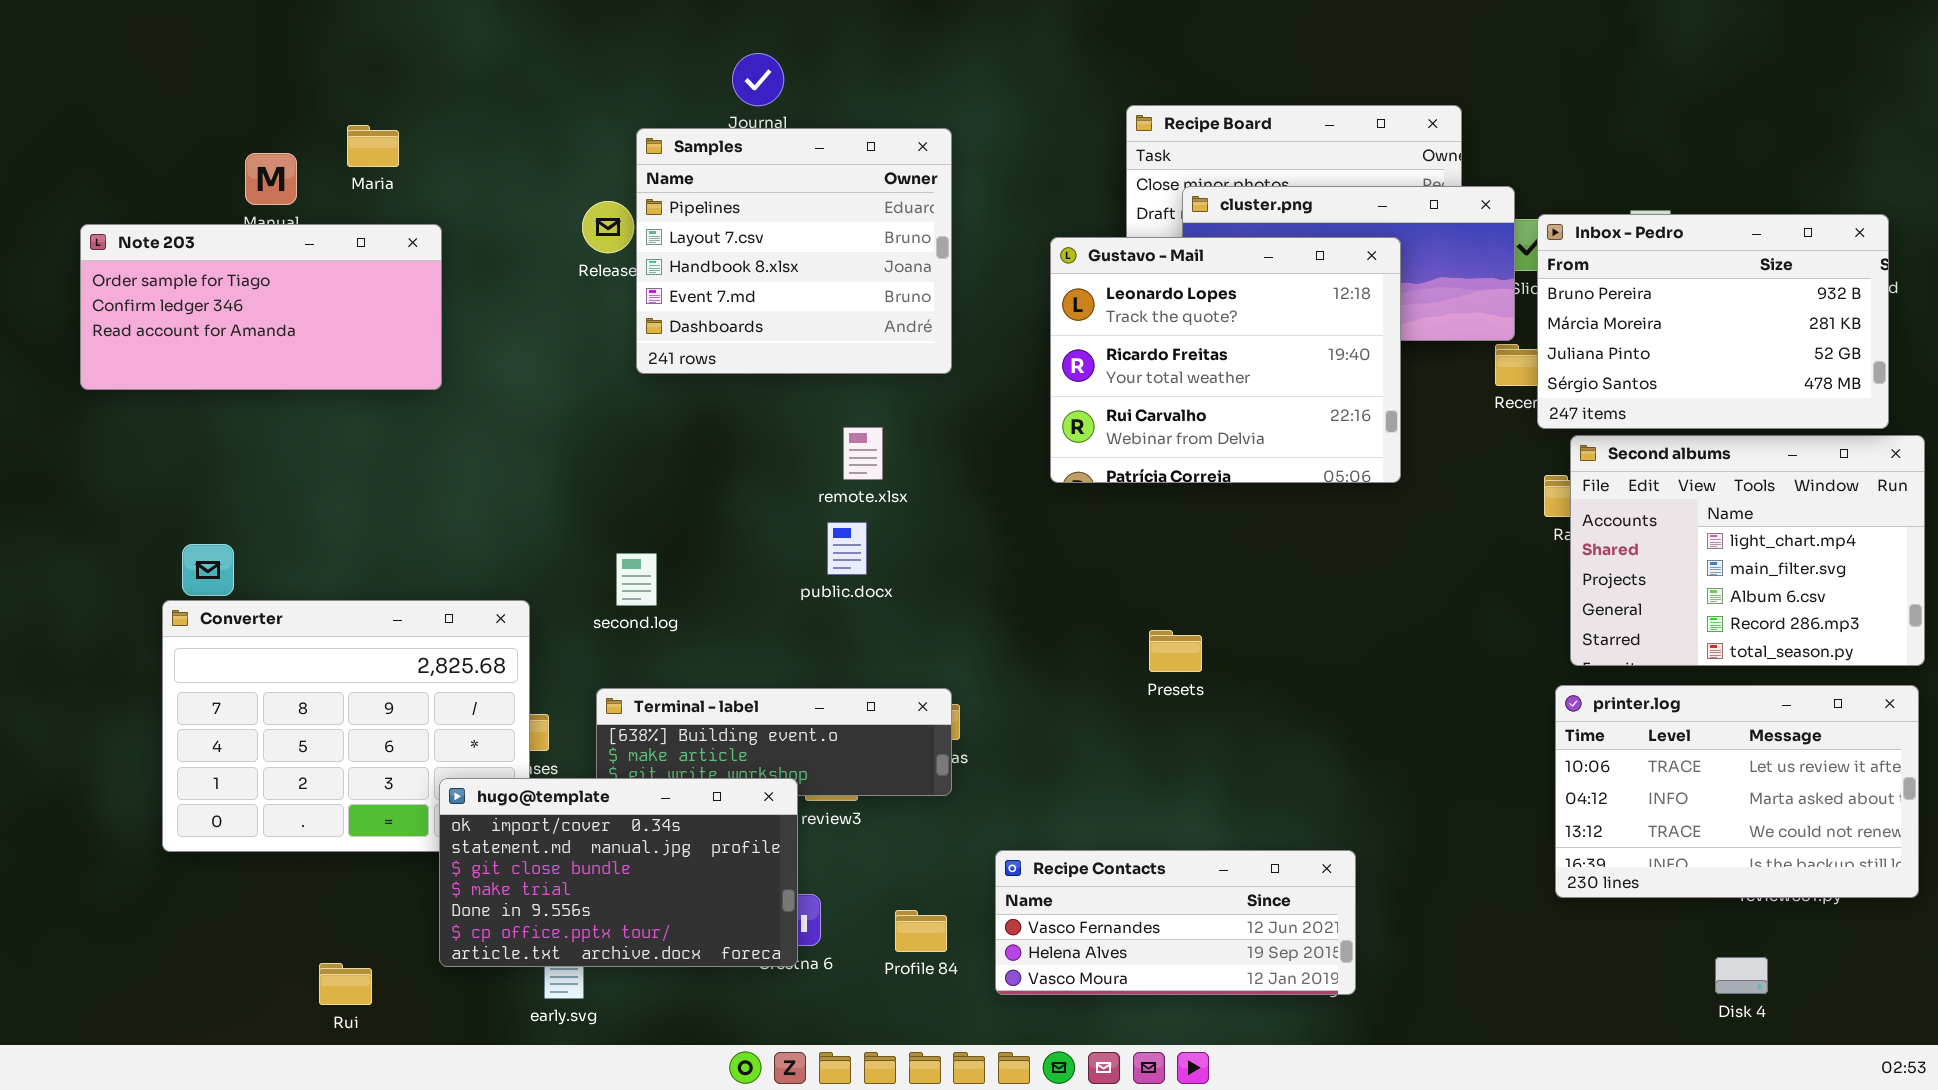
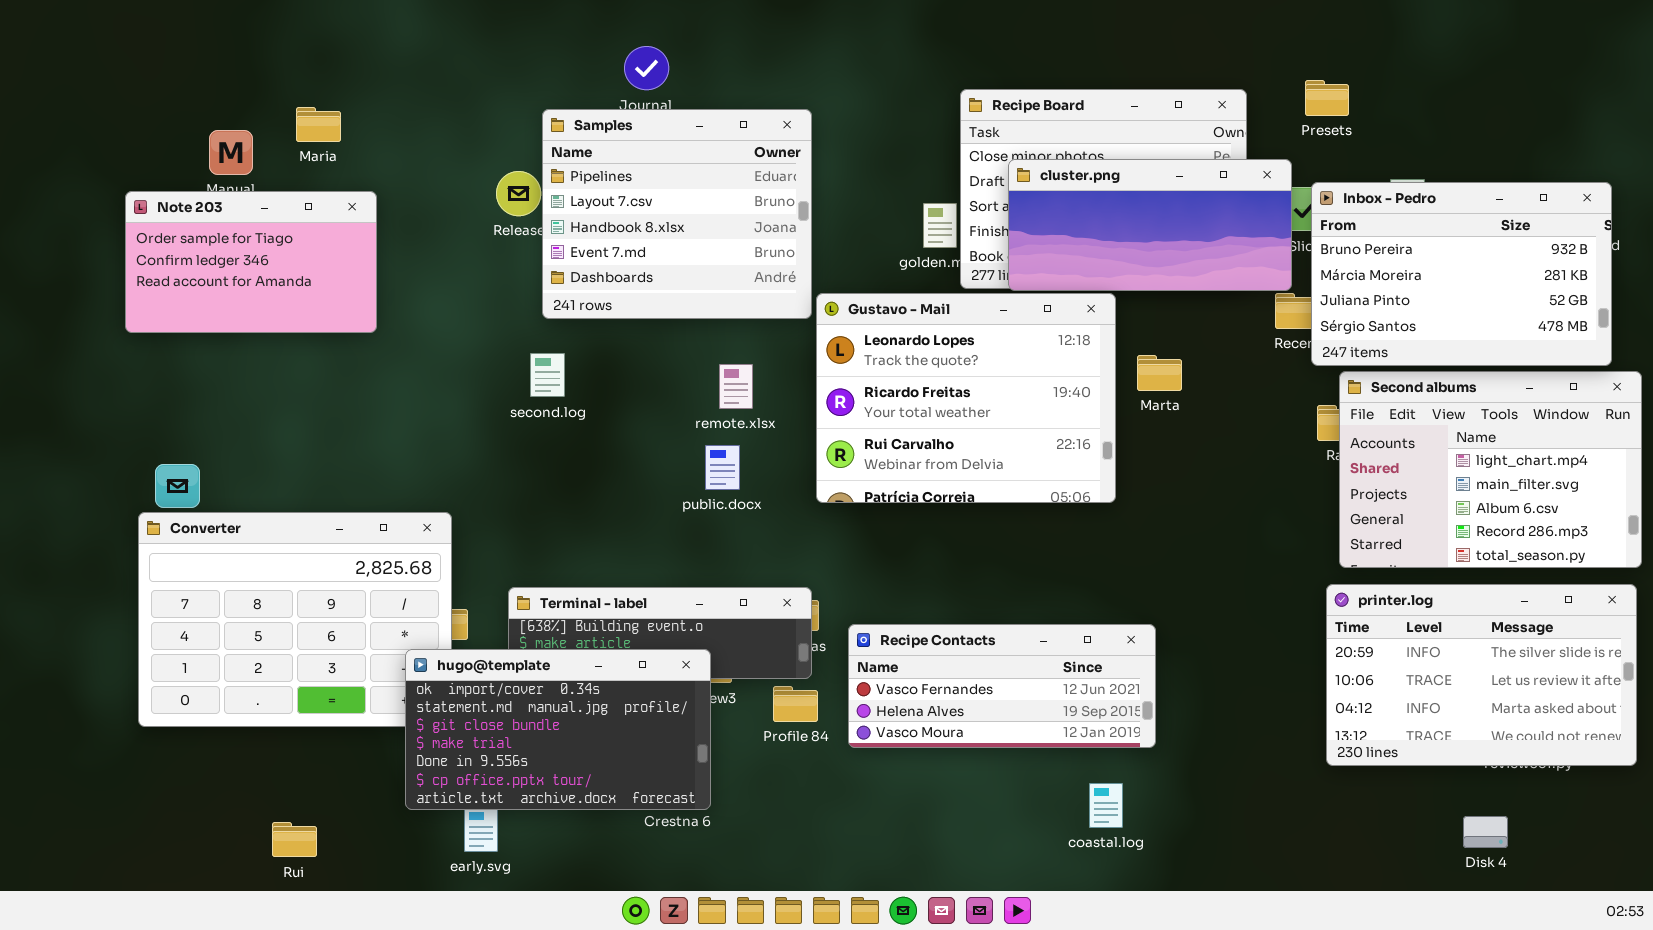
Note 203: [80,224,442,390] -> [125,191,377,333], resized
Gustavo - Mail: [1050,237,1401,483] -> [816,293,1116,503], moved
second.log: [616,553,657,606] -> [530,353,565,397], moved
Presets: [1149,630,1202,672] -> [1305,80,1349,116], moved
printer.log: [1555,685,1919,898] -> [1326,584,1637,766], scrolled up 1 row
hugo@template: [439,778,798,967] -> [405,649,711,810], moved
Recipe Contacts: [995,850,1356,995] -> [848,624,1156,748], moved
Profile 84: [895,910,947,952] -> [773,686,818,722], moved

